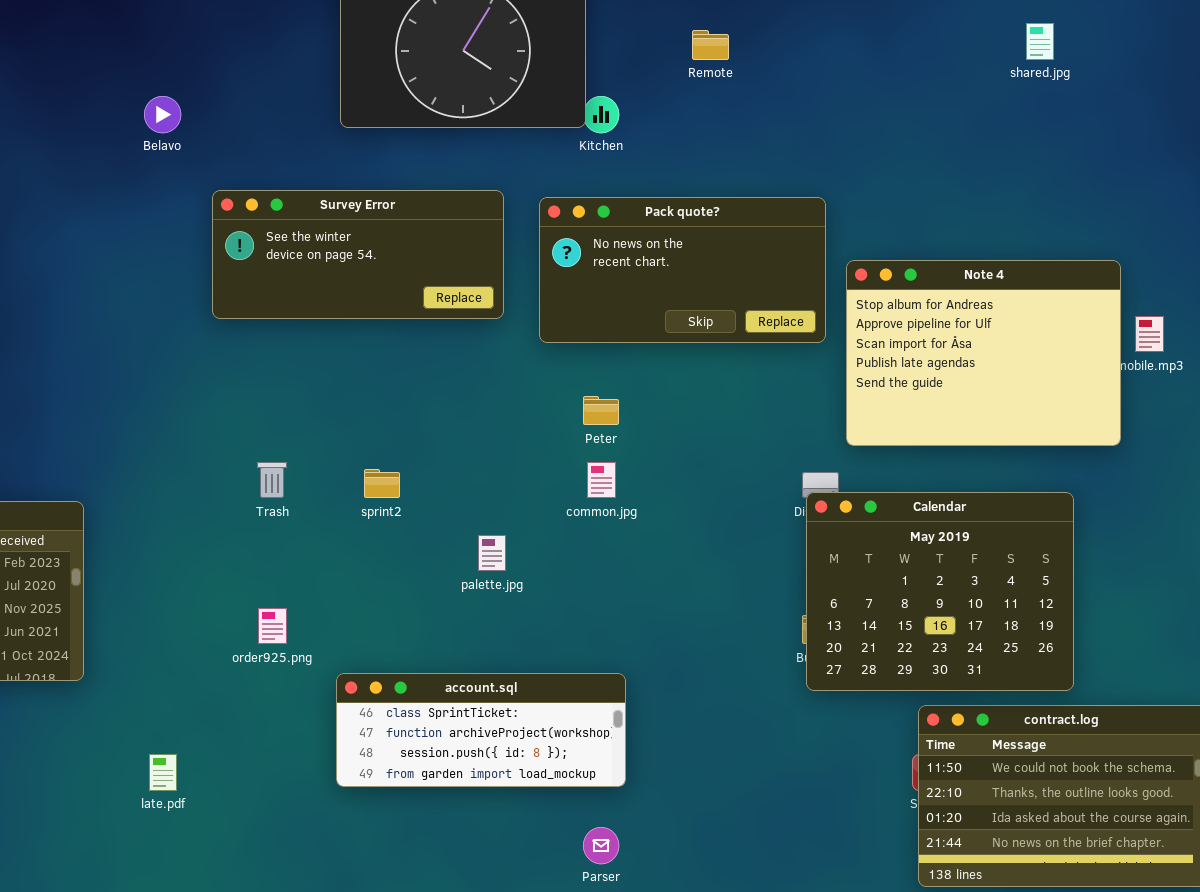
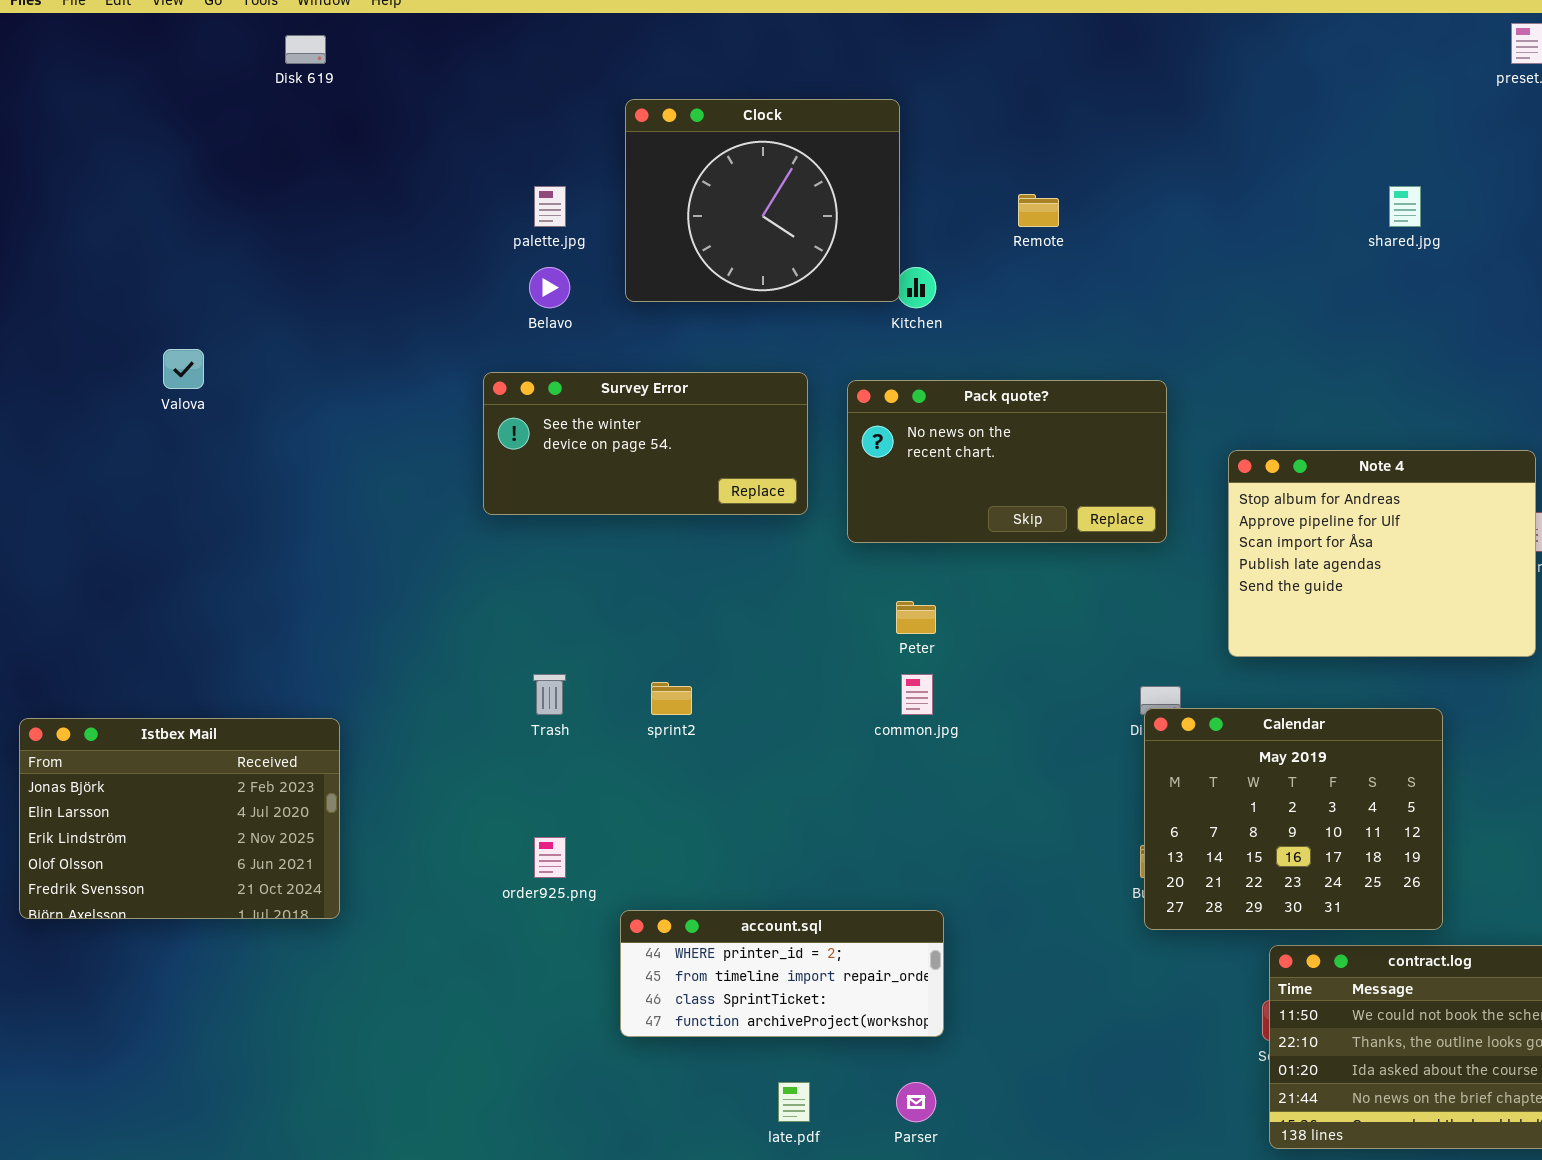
Belavo: [144,96,181,133] -> [529,267,570,308], moved
Note 4: [846,260,1121,446] -> [1228,450,1536,657], moved
palette.jpg: [478,535,506,571] -> [534,186,566,227], moved
account.sql: [336,673,626,787] -> [620,910,944,1037], scrolled up 2 rows
late.pdf: [149,754,177,791] -> [778,1082,810,1122], moved

